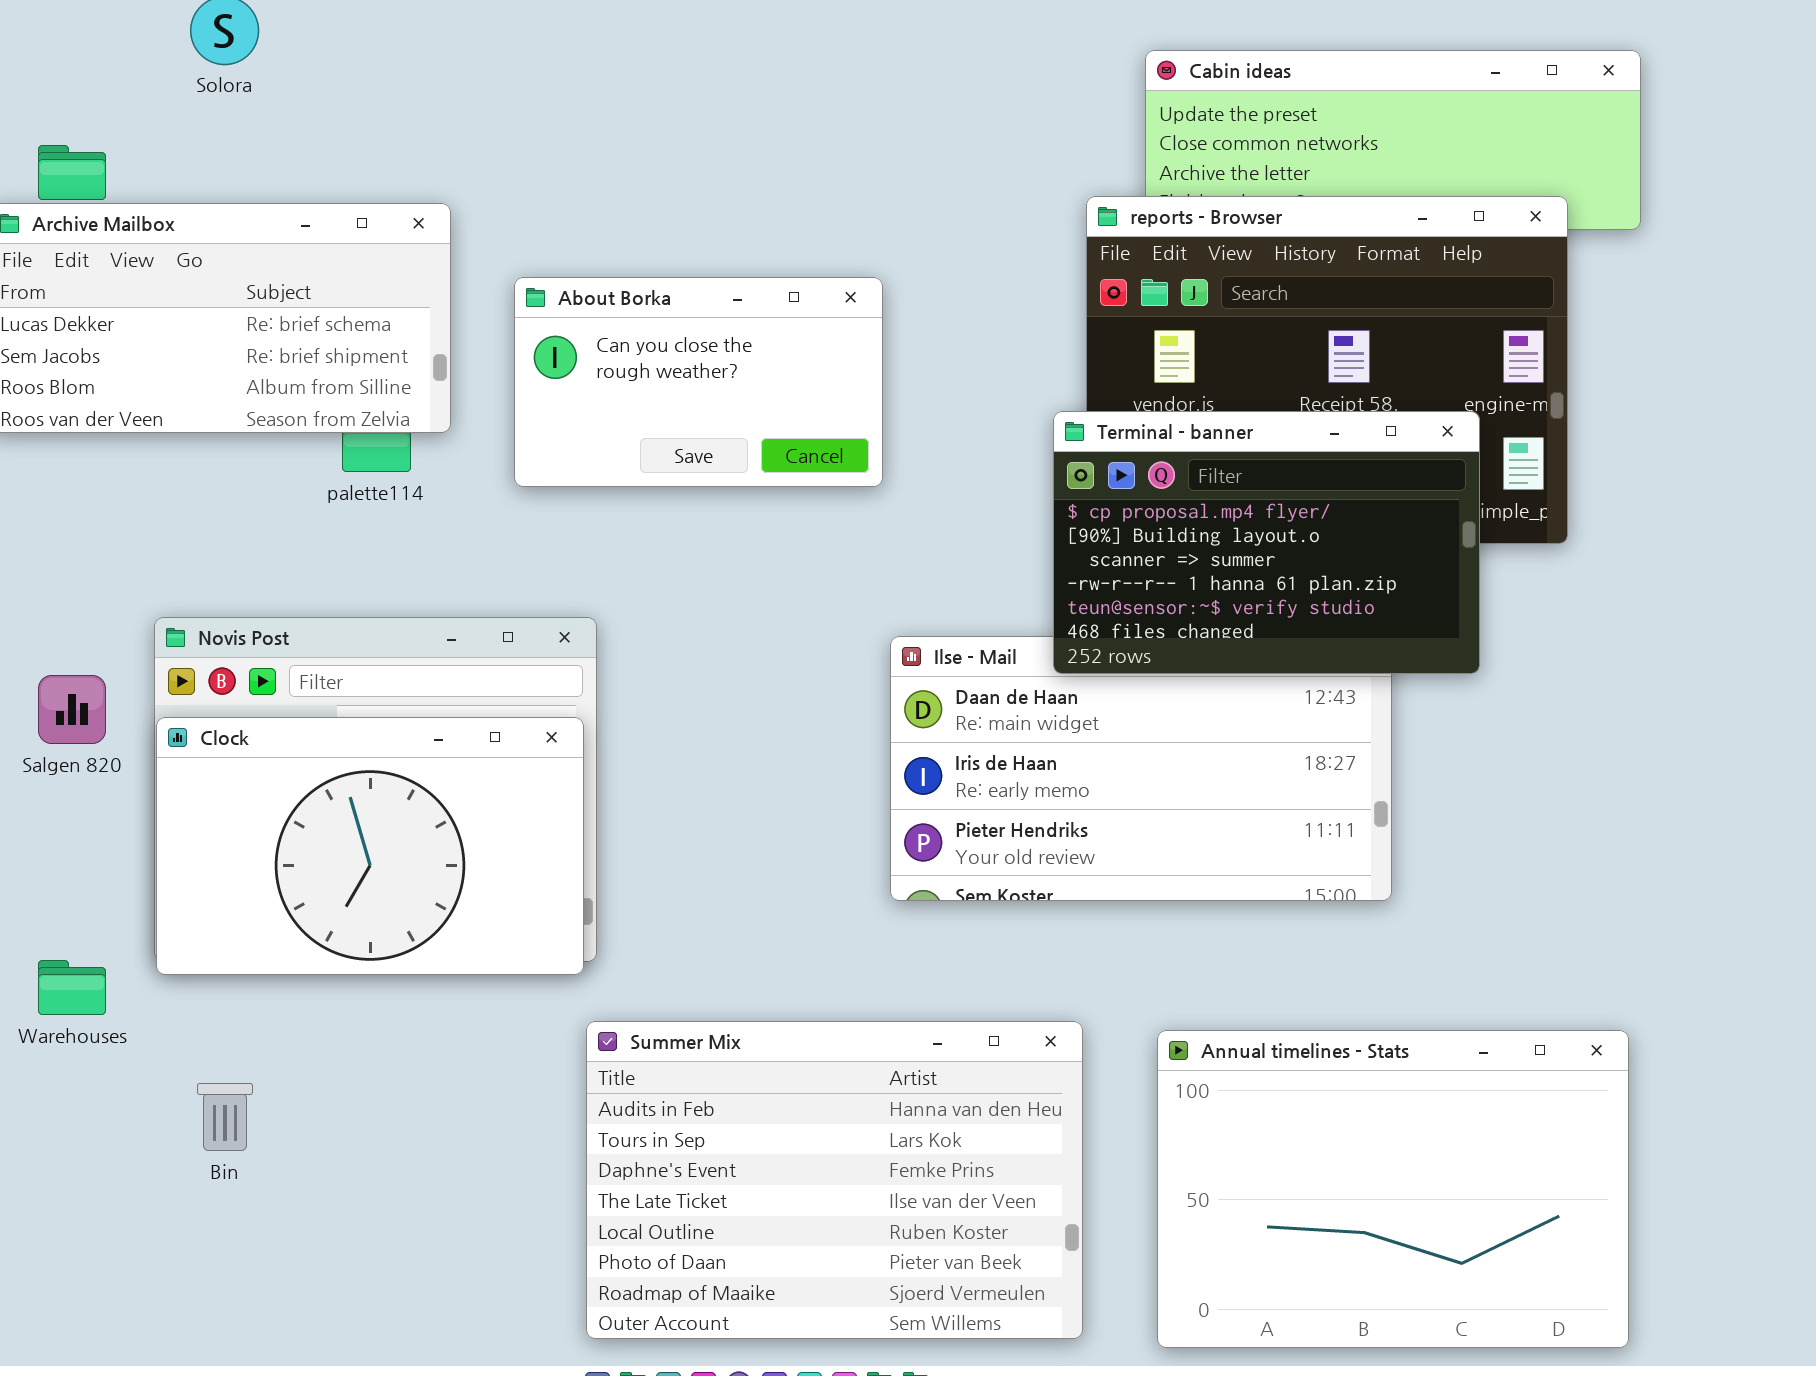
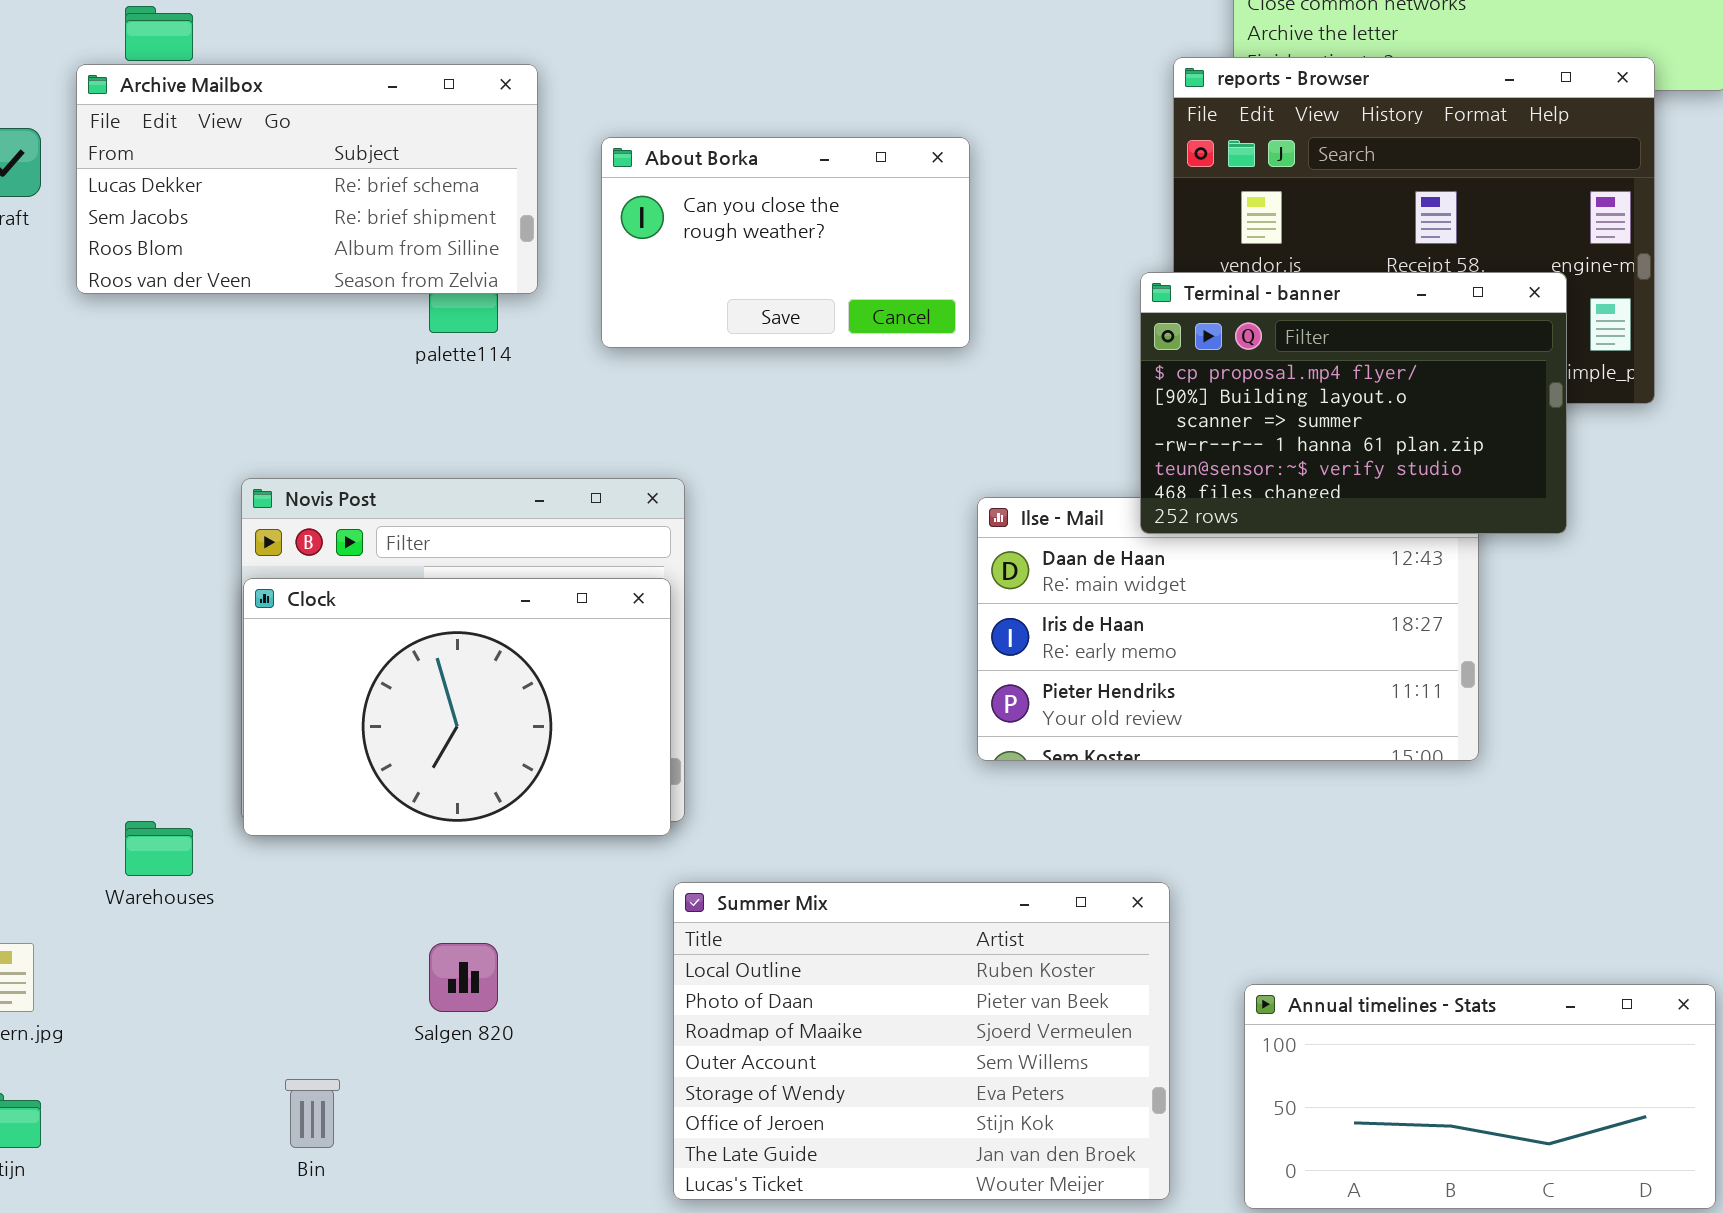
Salgen 820: [38,675,106,744] -> [429,943,498,1012], moved
Summer Mix: [586,1021,1083,1339] -> [673,882,1170,1200], scrolled down 4 rows
Annual timelines - Stats: [1157,1030,1629,1348] -> [1244,984,1716,1209], resized
Bin: [197,1083,253,1151] -> [285,1079,340,1148], moved

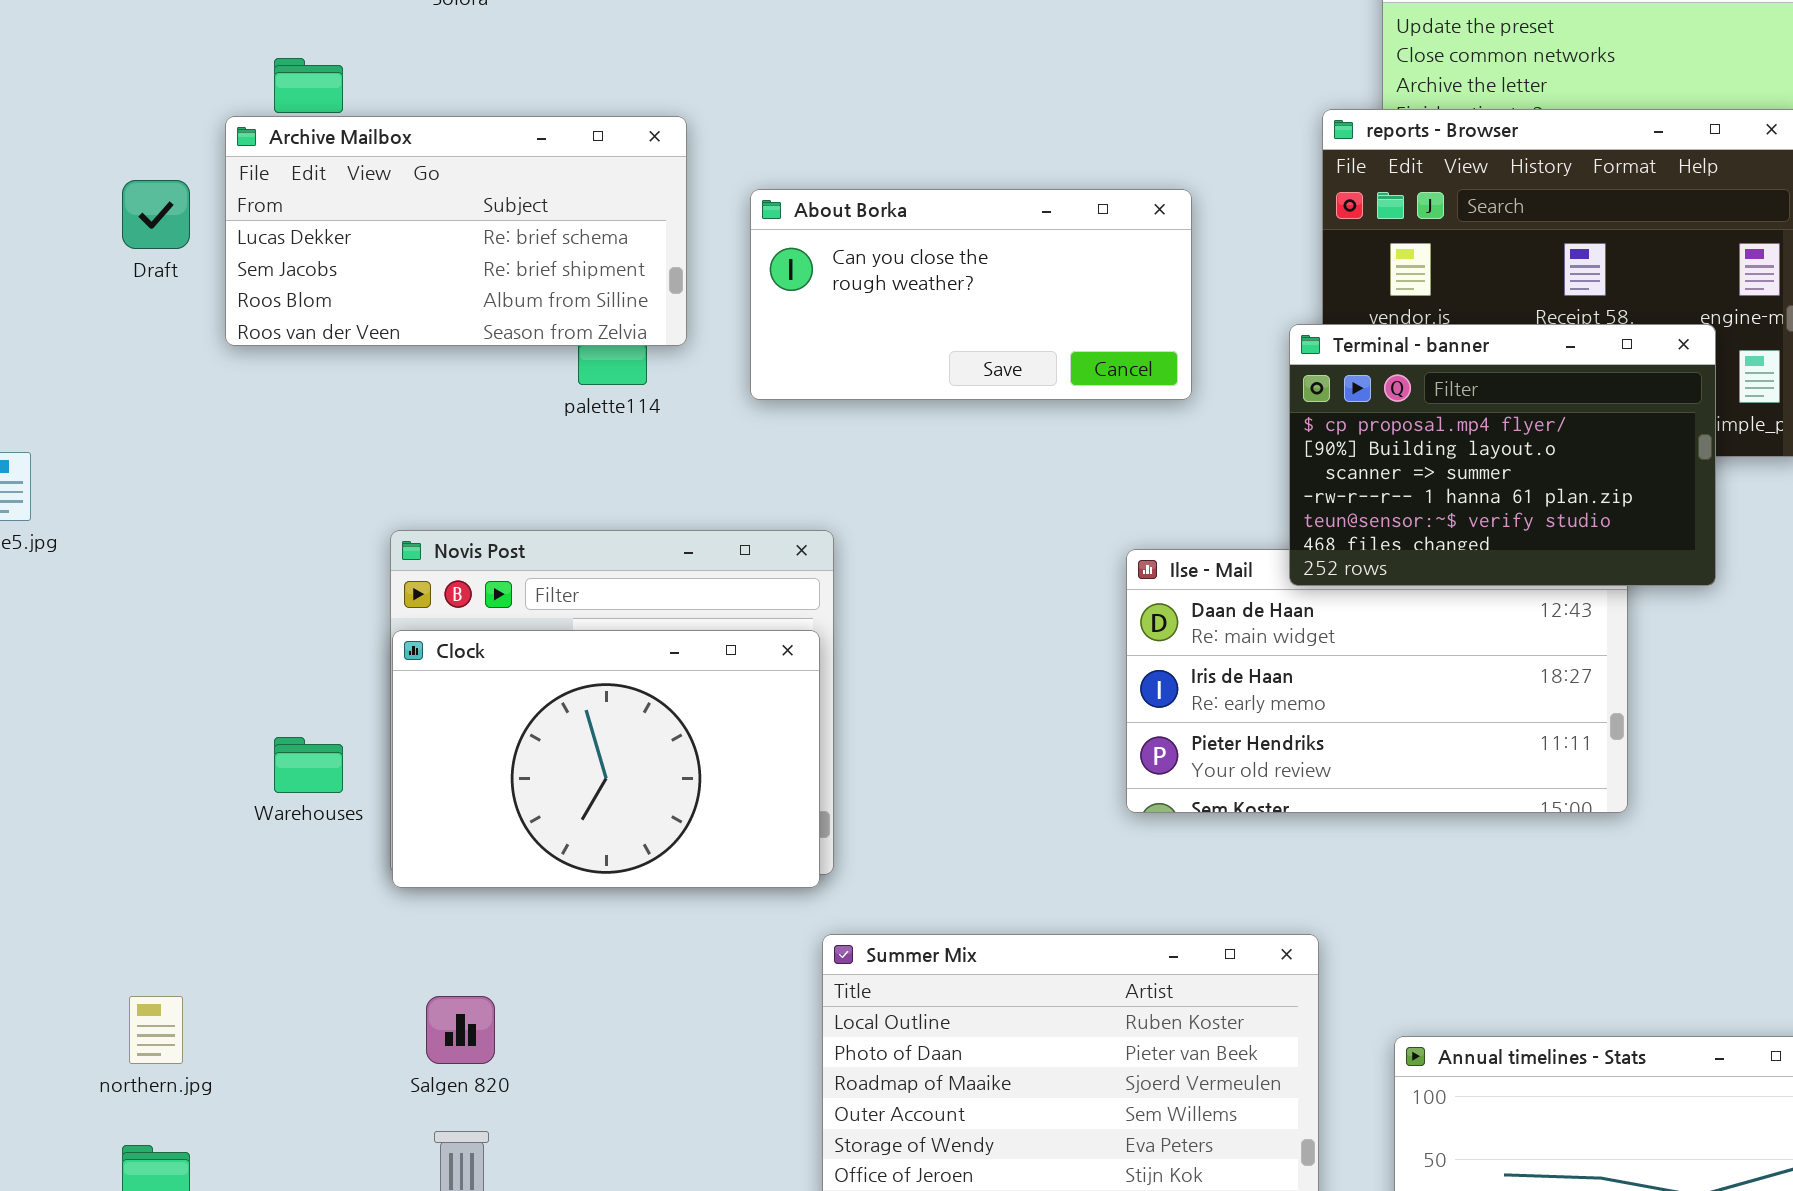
About Borka: [601,137,970,348] -> [750,189,1192,400], resized
Warehouses: [125,821,193,876] -> [274,737,343,793], moved
Salgen 820: [429,943,498,1012] -> [426,996,495,1064], moved

